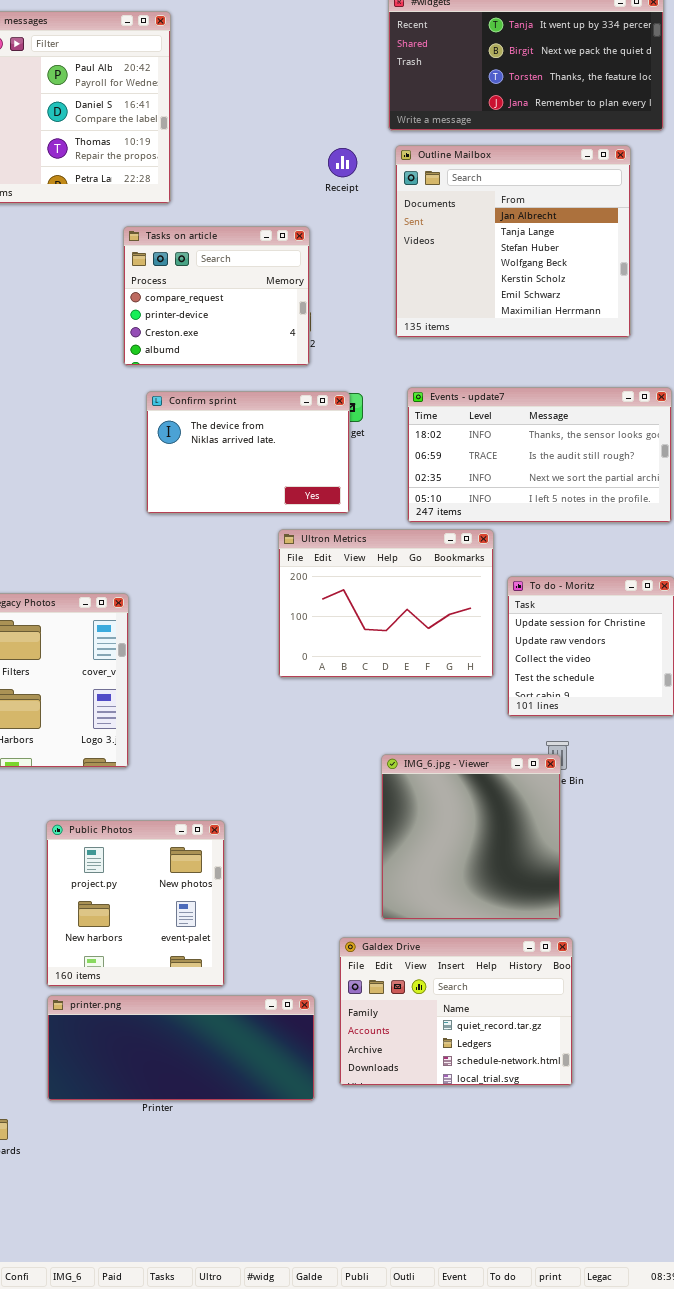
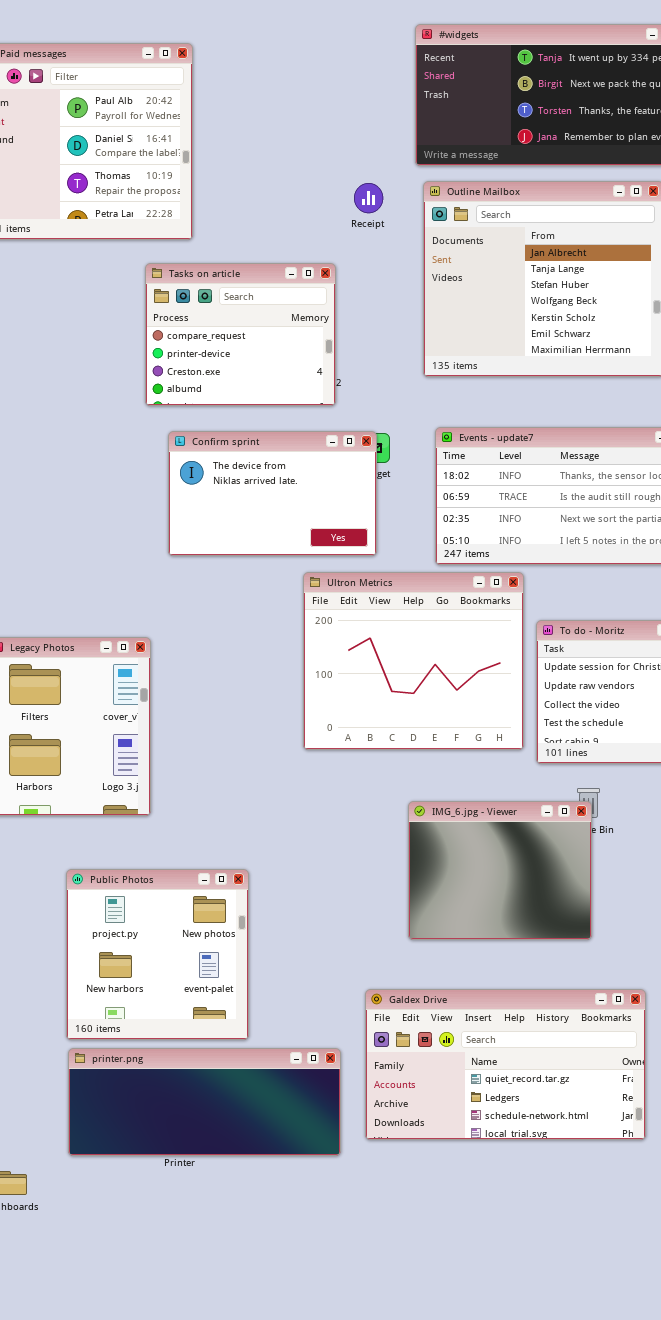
Ultron Metrics: [278,529,494,678] -> [303,572,524,750], resized
IMG_6.jpg - Viewer: [381,754,561,920] -> [408,801,592,940], resized
Galdex Drive: [339,937,573,1086] -> [365,989,646,1140], resized

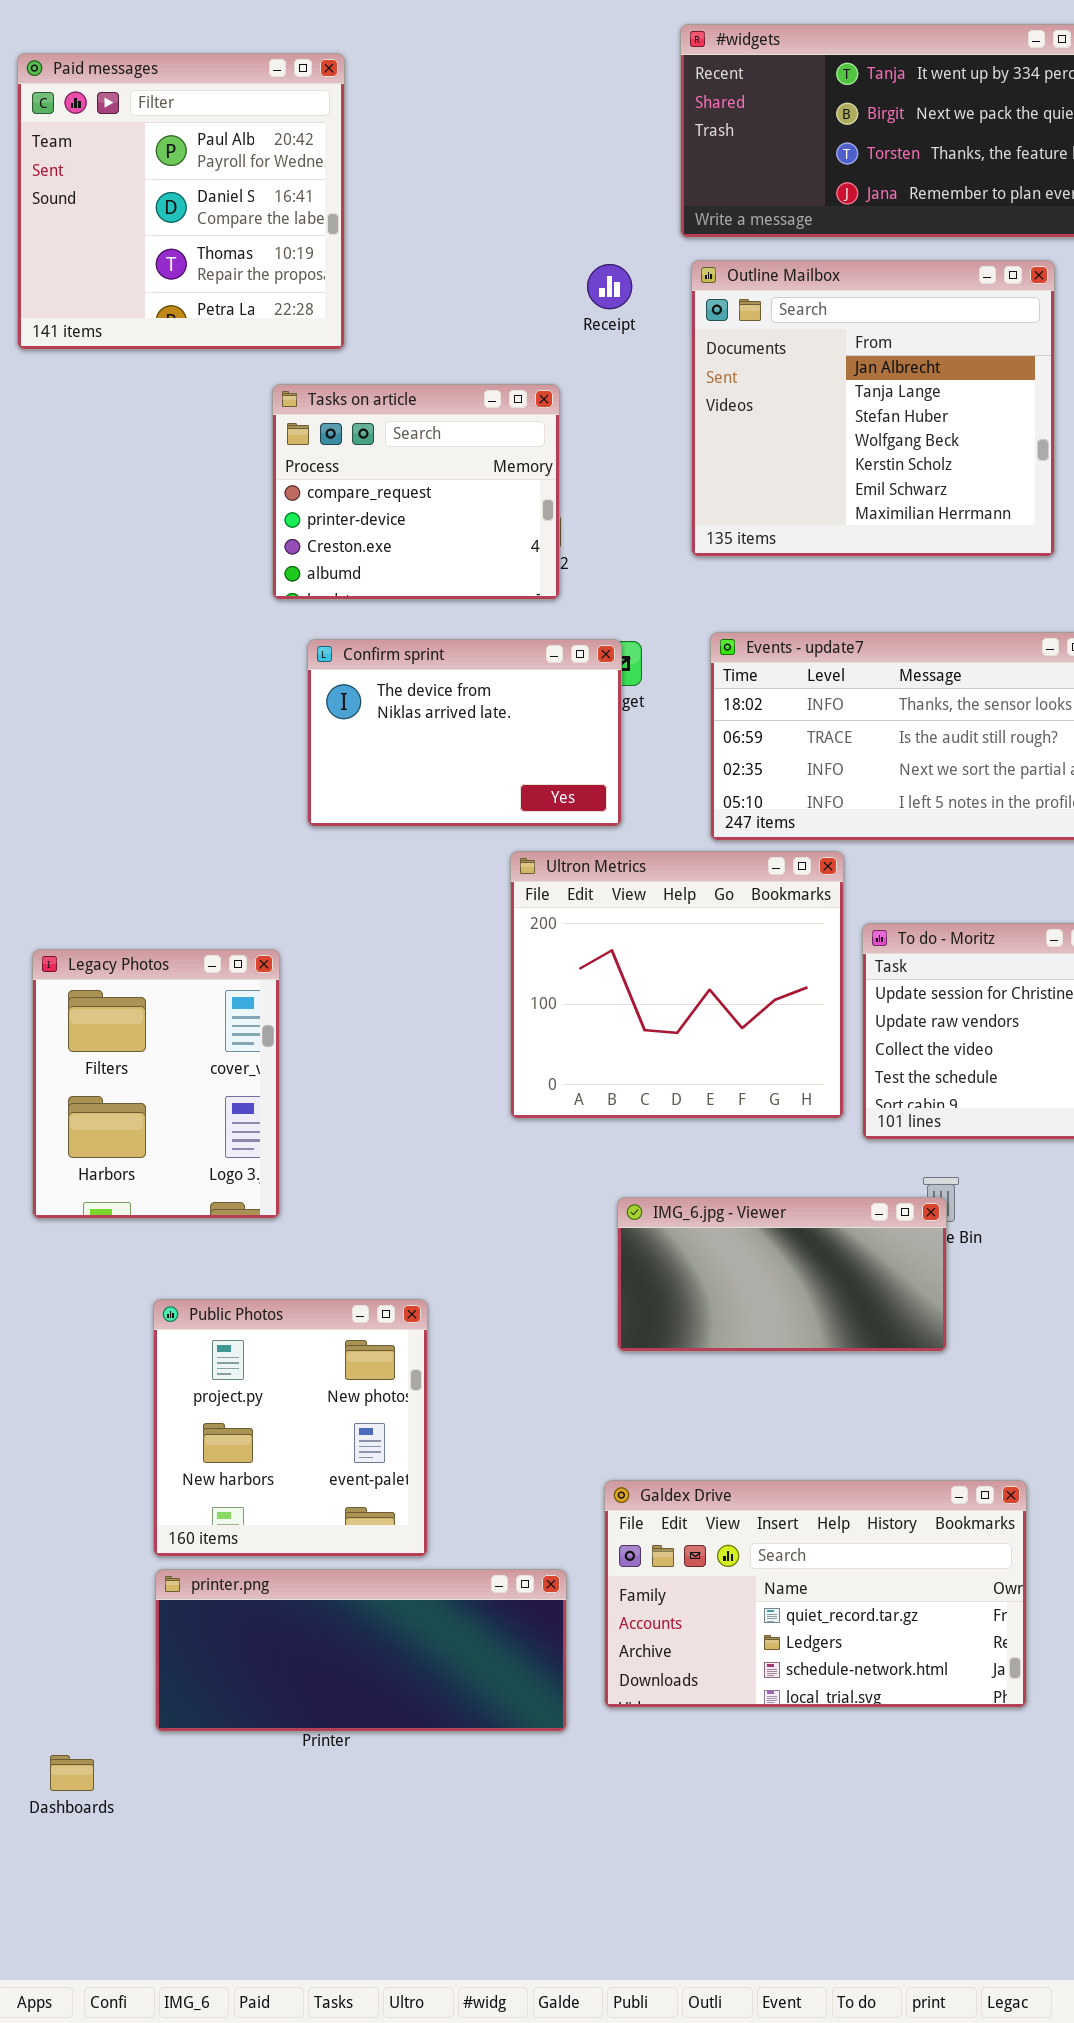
IMG_6.jpg - Viewer: [408,801,592,940] -> [617,1197,947,1352], resized

